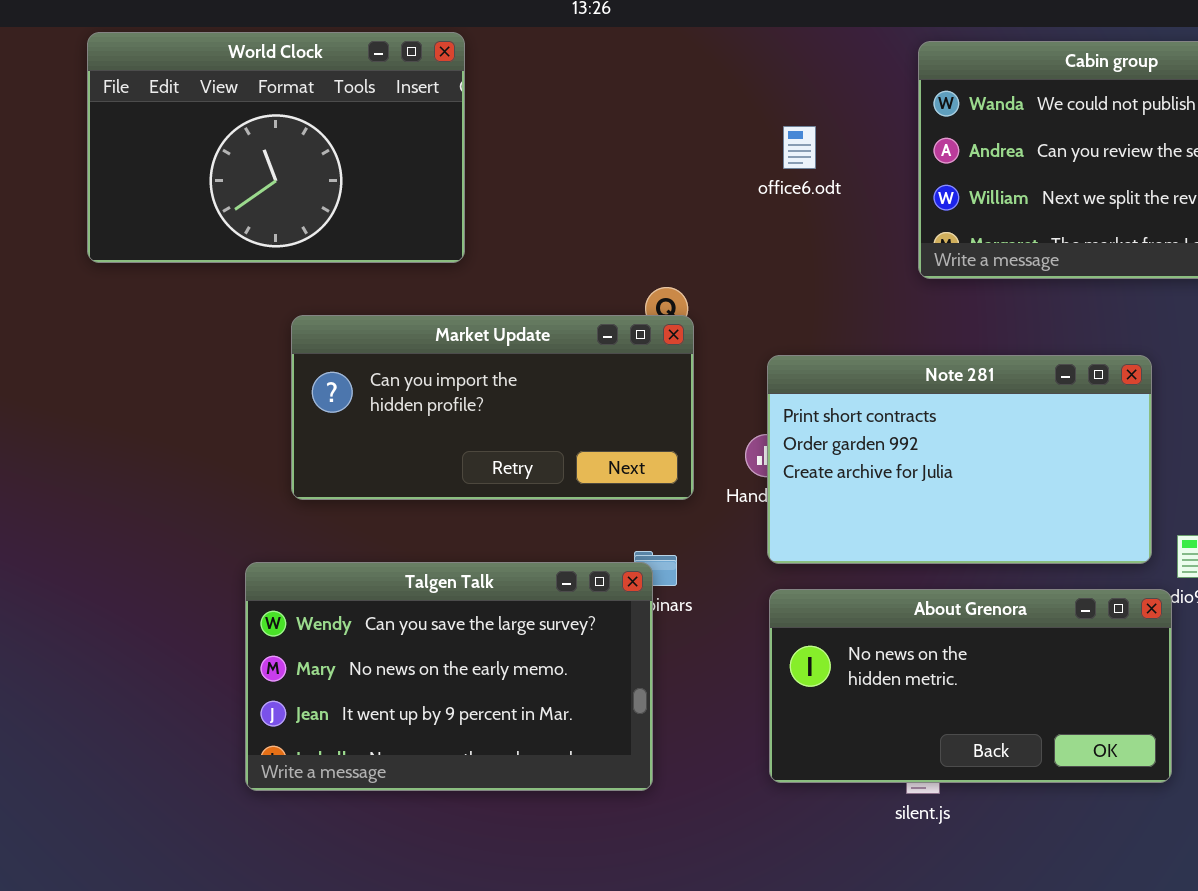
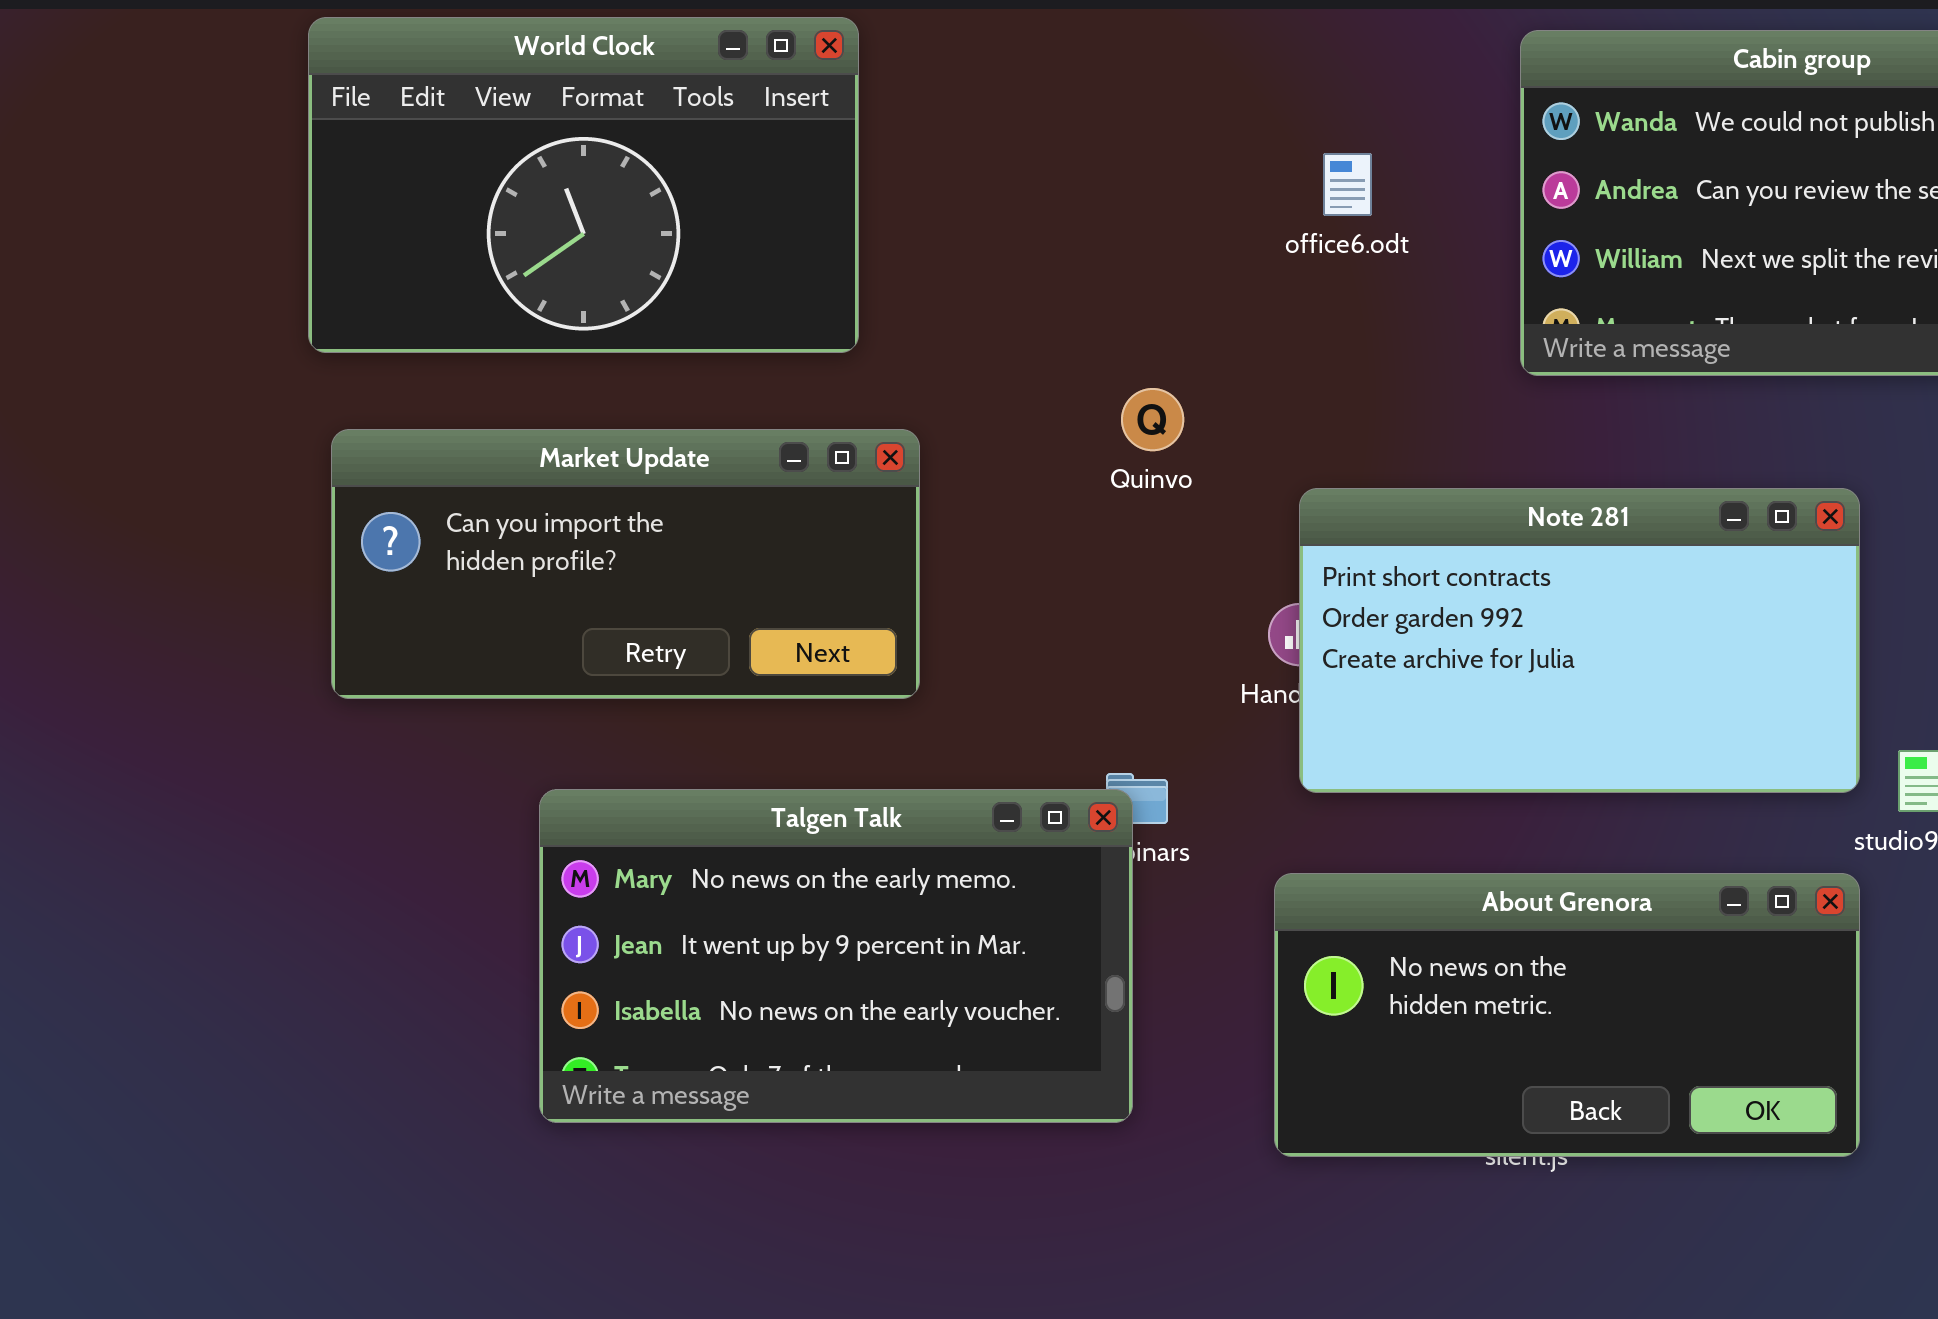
Market Update: [291,315,694,500] -> [331,429,920,699], moved
Talgen Talk: [245,562,653,791] -> [539,789,1133,1123], scrolled down 1 row
About Grenora: [769,589,1172,783] -> [1274,873,1860,1157], moved

